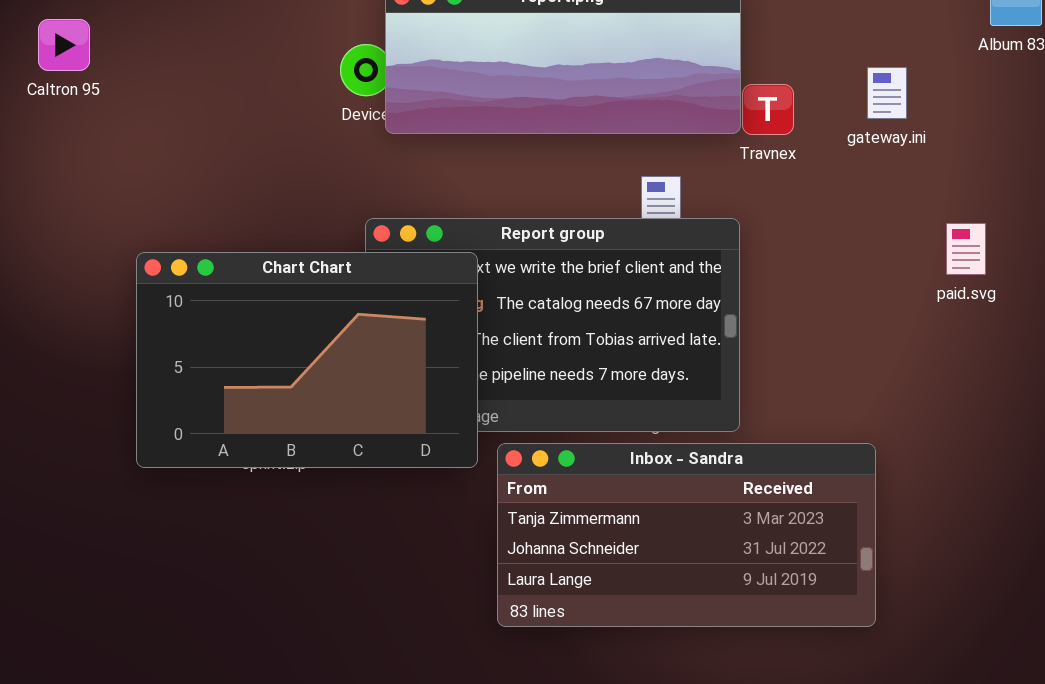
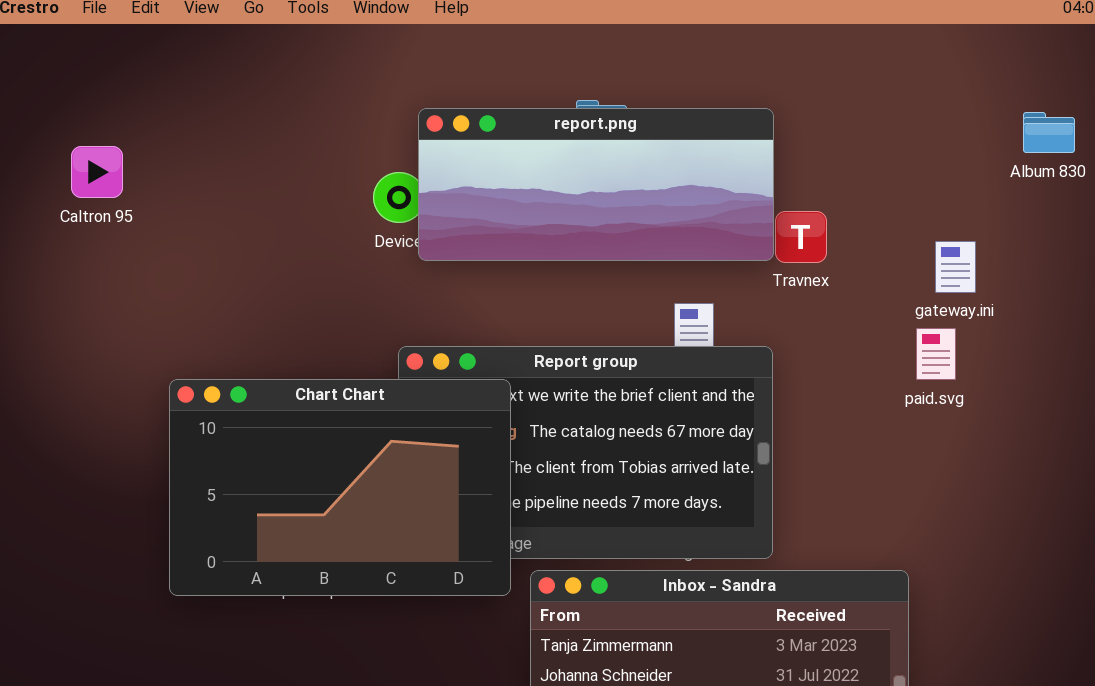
gateway.ini: [867,67,907,119] -> [935,241,976,293], moved
paid.svg: [946,223,986,275] -> [916,328,956,380], moved

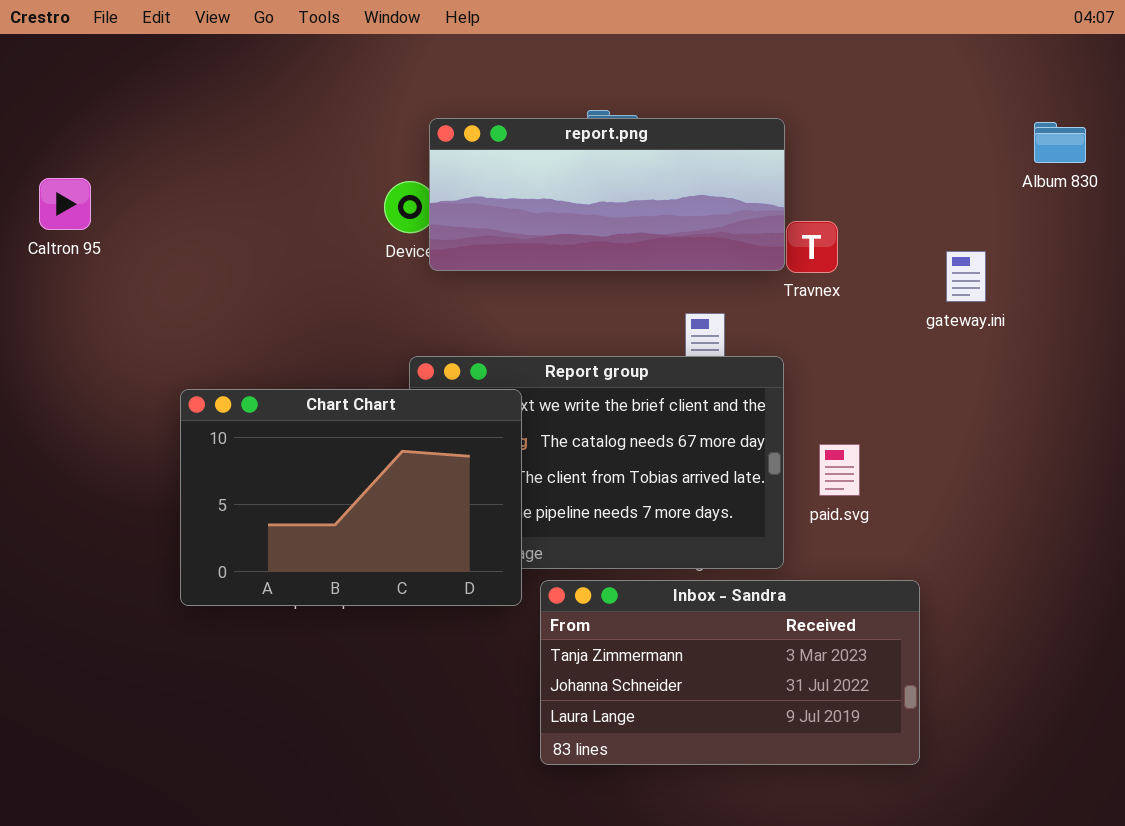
Caltron 95: [71,146,123,198] -> [39,178,91,230], moved
paid.svg: [916,328,956,380] -> [819,444,860,496], moved

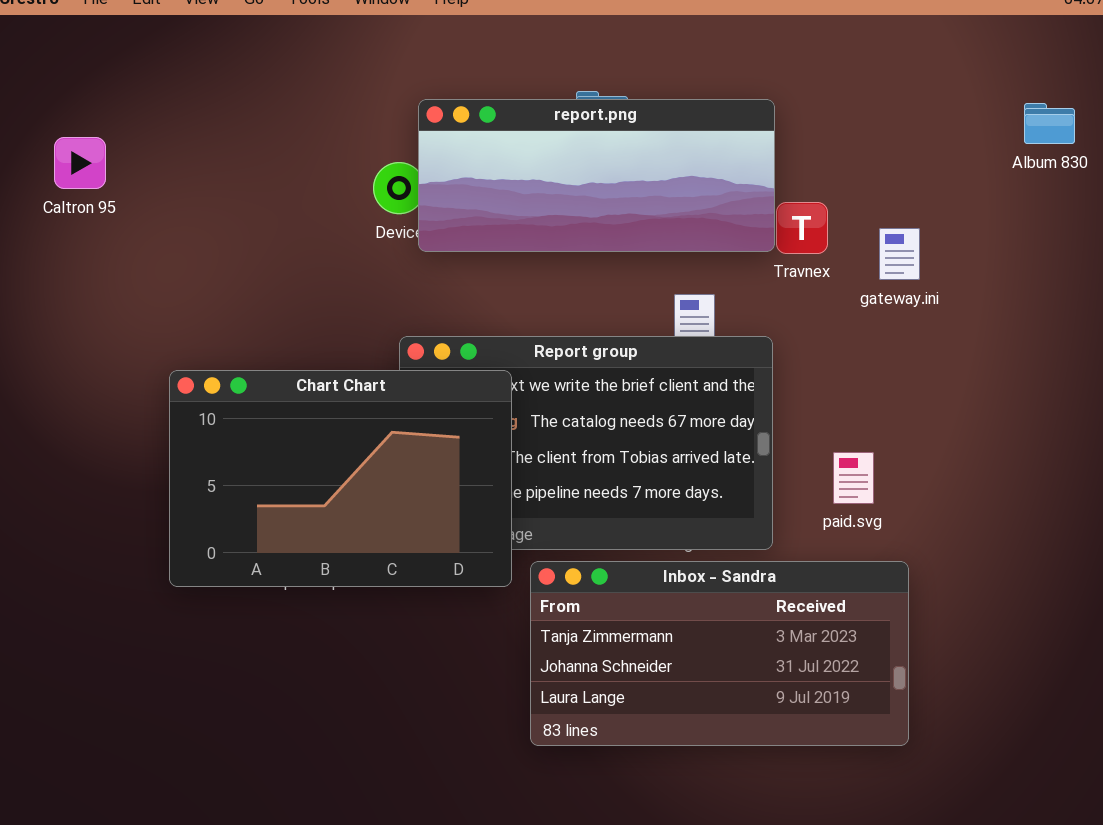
Caltron 95: [39,178,91,230] -> [54,137,106,189], moved
gateway.ini: [946,251,986,302] -> [879,228,920,280], moved
paid.svg: [819,444,860,496] -> [833,452,874,504], moved

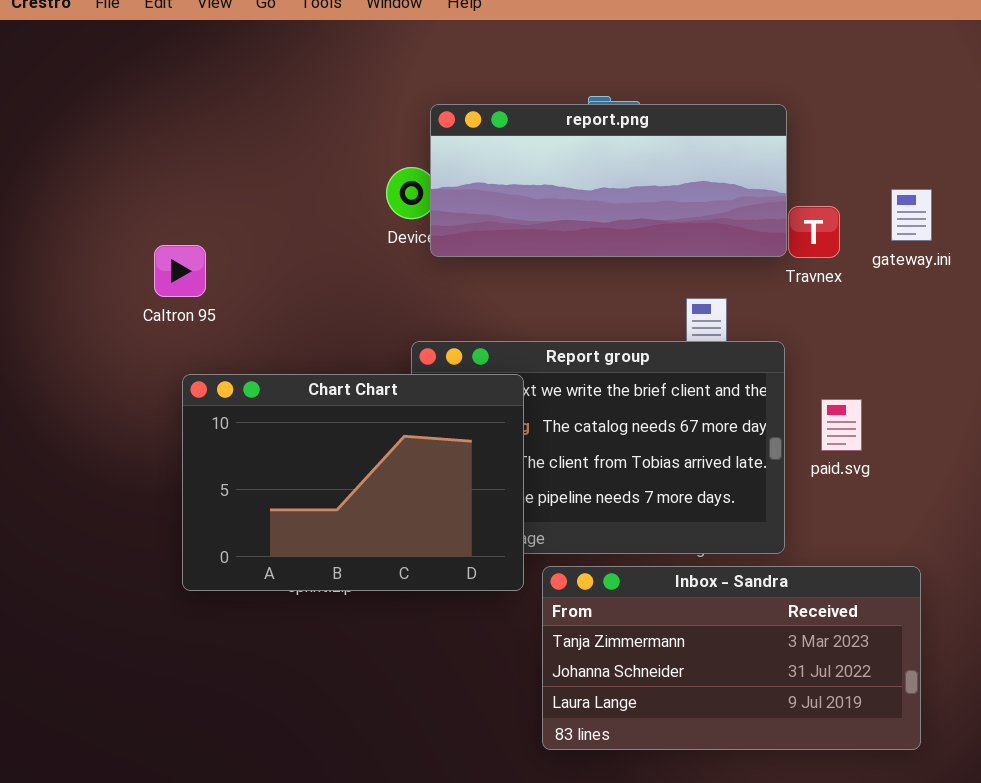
Caltron 95: [54,137,106,189] -> [154,245,206,297], moved
gateway.ini: [879,228,920,280] -> [891,189,932,241], moved
paid.svg: [833,452,874,504] -> [821,399,862,451], moved

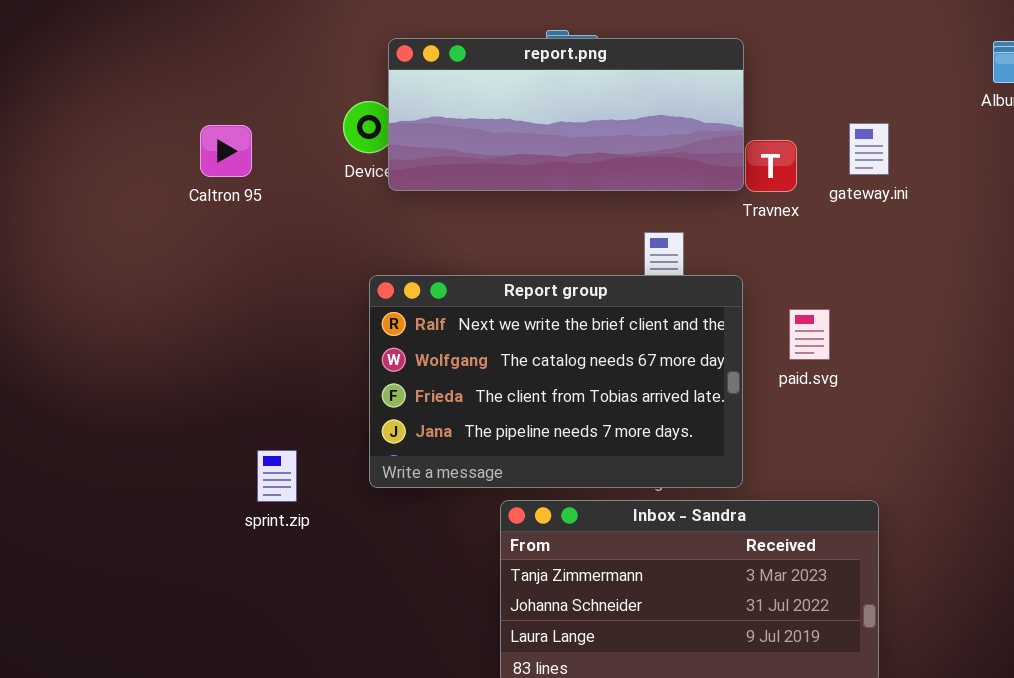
Caltron 95: [154,245,206,297] -> [200,125,252,177], moved
Chart Chart: [182,374,524,591] -> none, closed
paid.svg: [821,399,862,451] -> [789,309,830,360], moved

